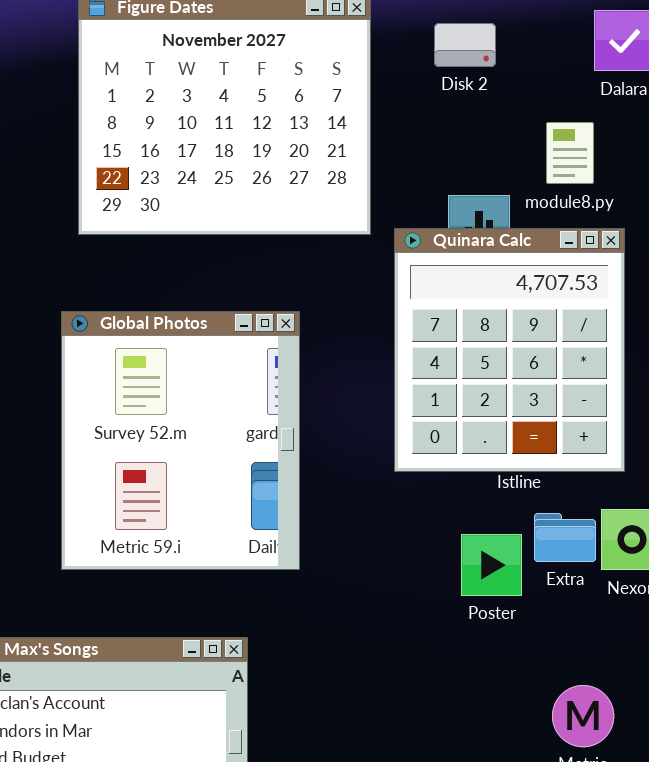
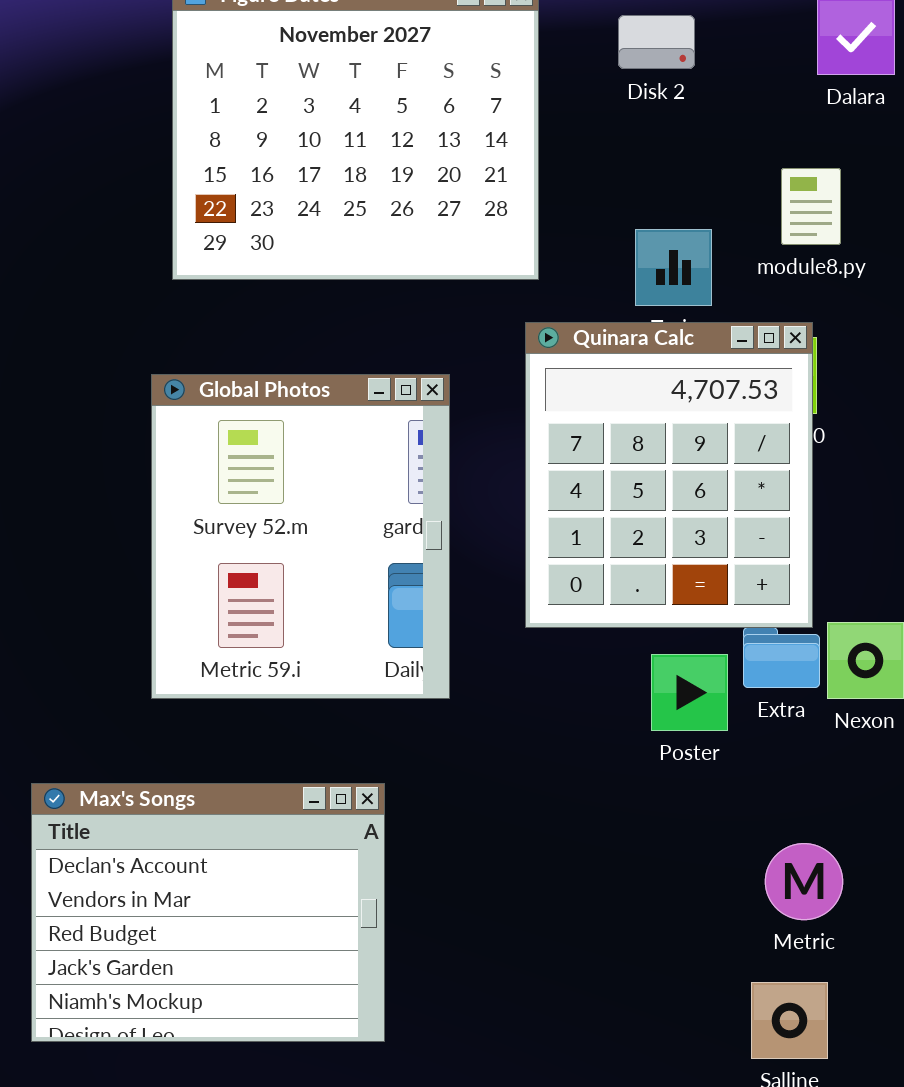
module8.py: [546,122,594,184] -> [781,168,841,245], moved
Quinara Calc: [394,228,625,472] -> [525,322,813,628], moved

